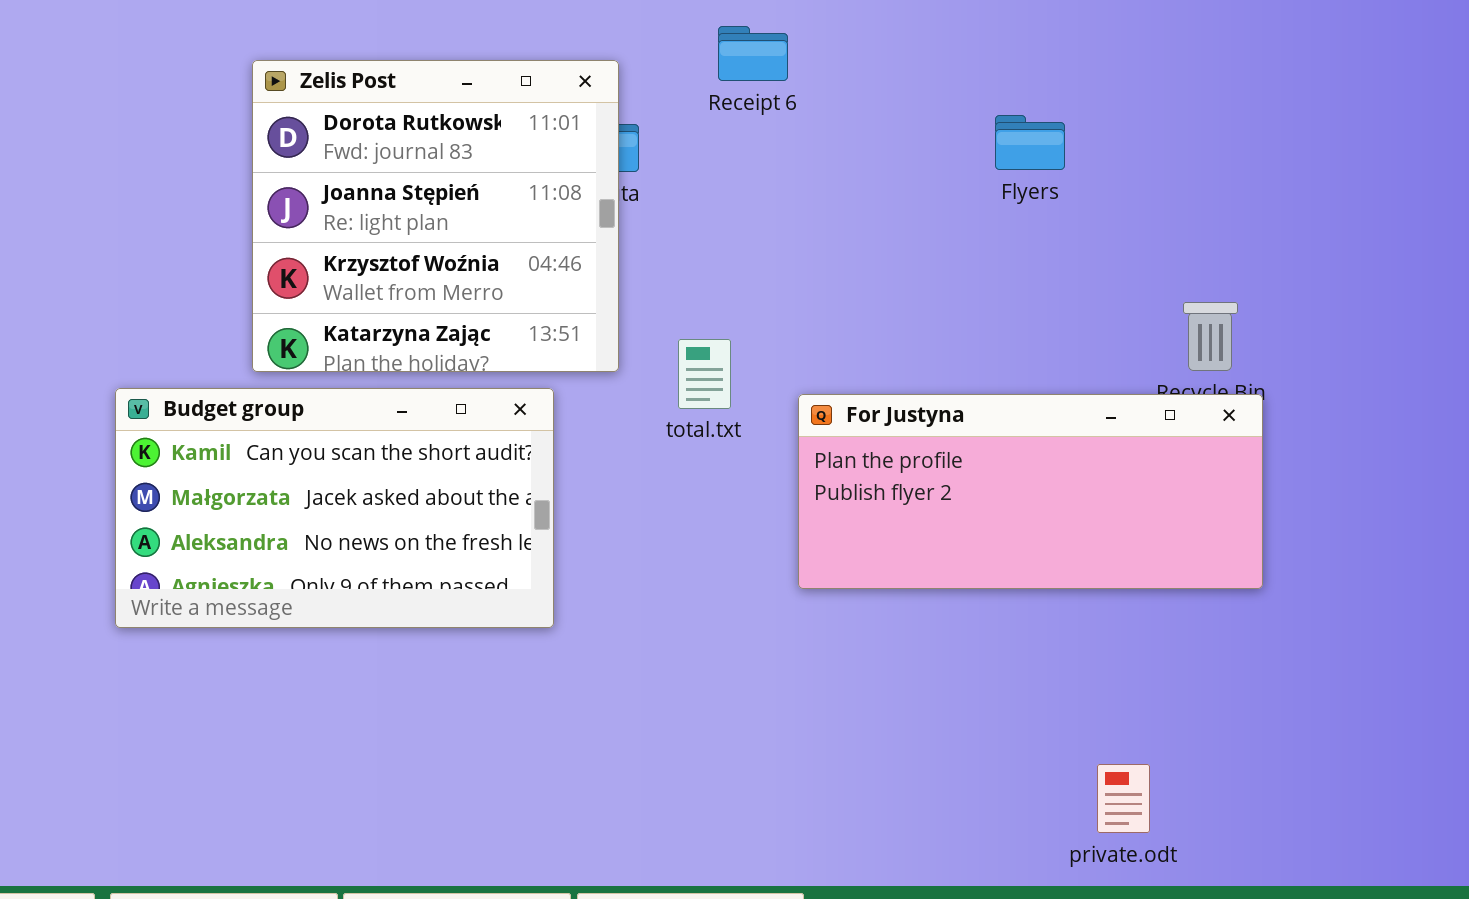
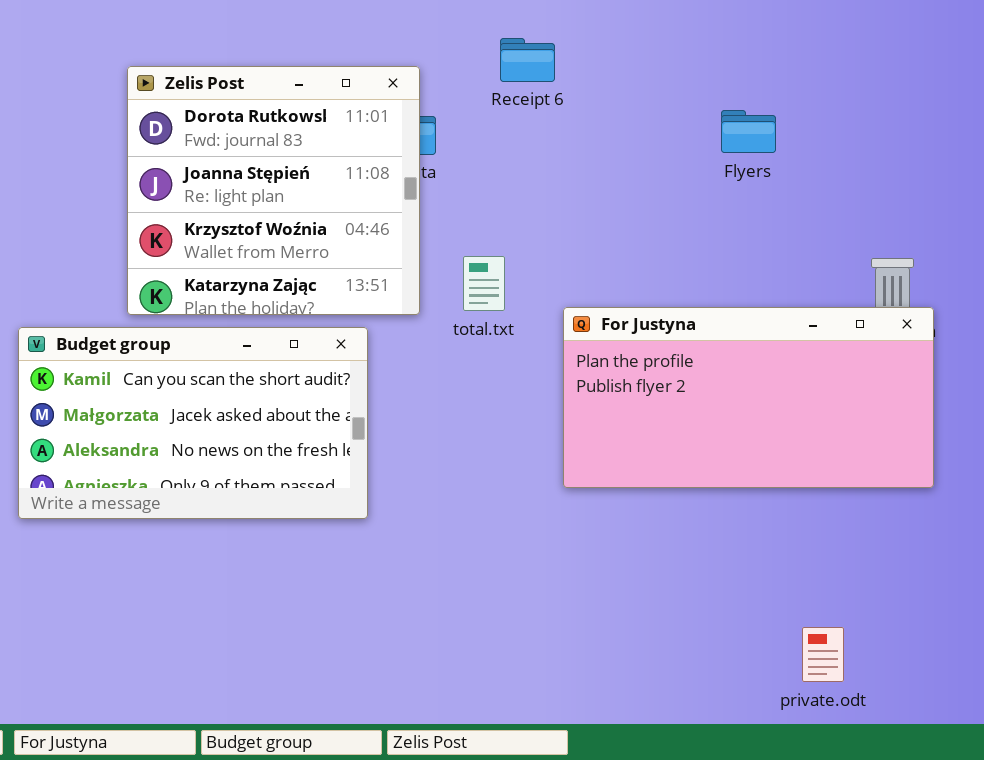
total.txt: [678,339,731,409] -> [463,256,505,311], moved
For Justyna: [798,394,1263,589] -> [563,307,934,488], resized

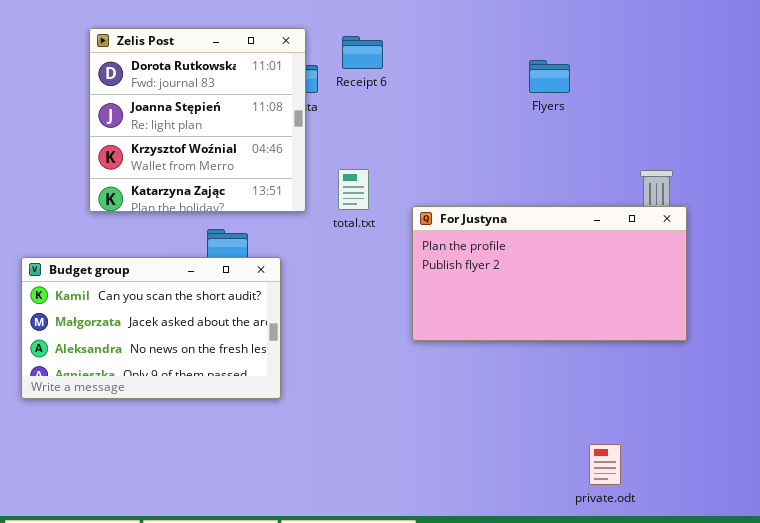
Receipt 6: [500,38,555,82] -> [342,36,383,69], moved
Budget group: [18,327,368,519] -> [21,257,281,399], moved

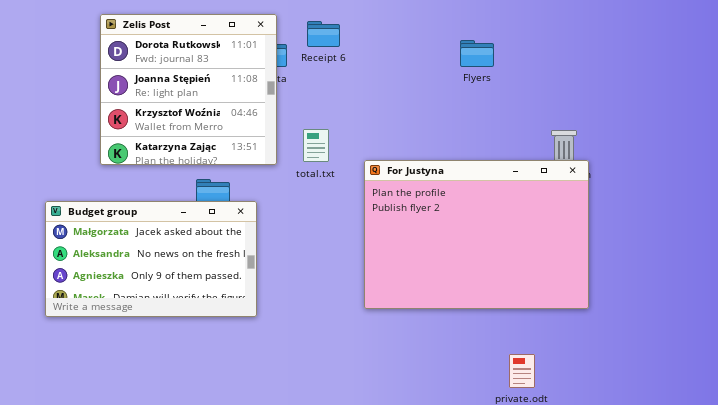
For Justyna: [412,206,687,341] -> [364,160,589,309], resized
Budget group: [21,257,281,399] -> [45,201,257,317], scrolled down 1 row

